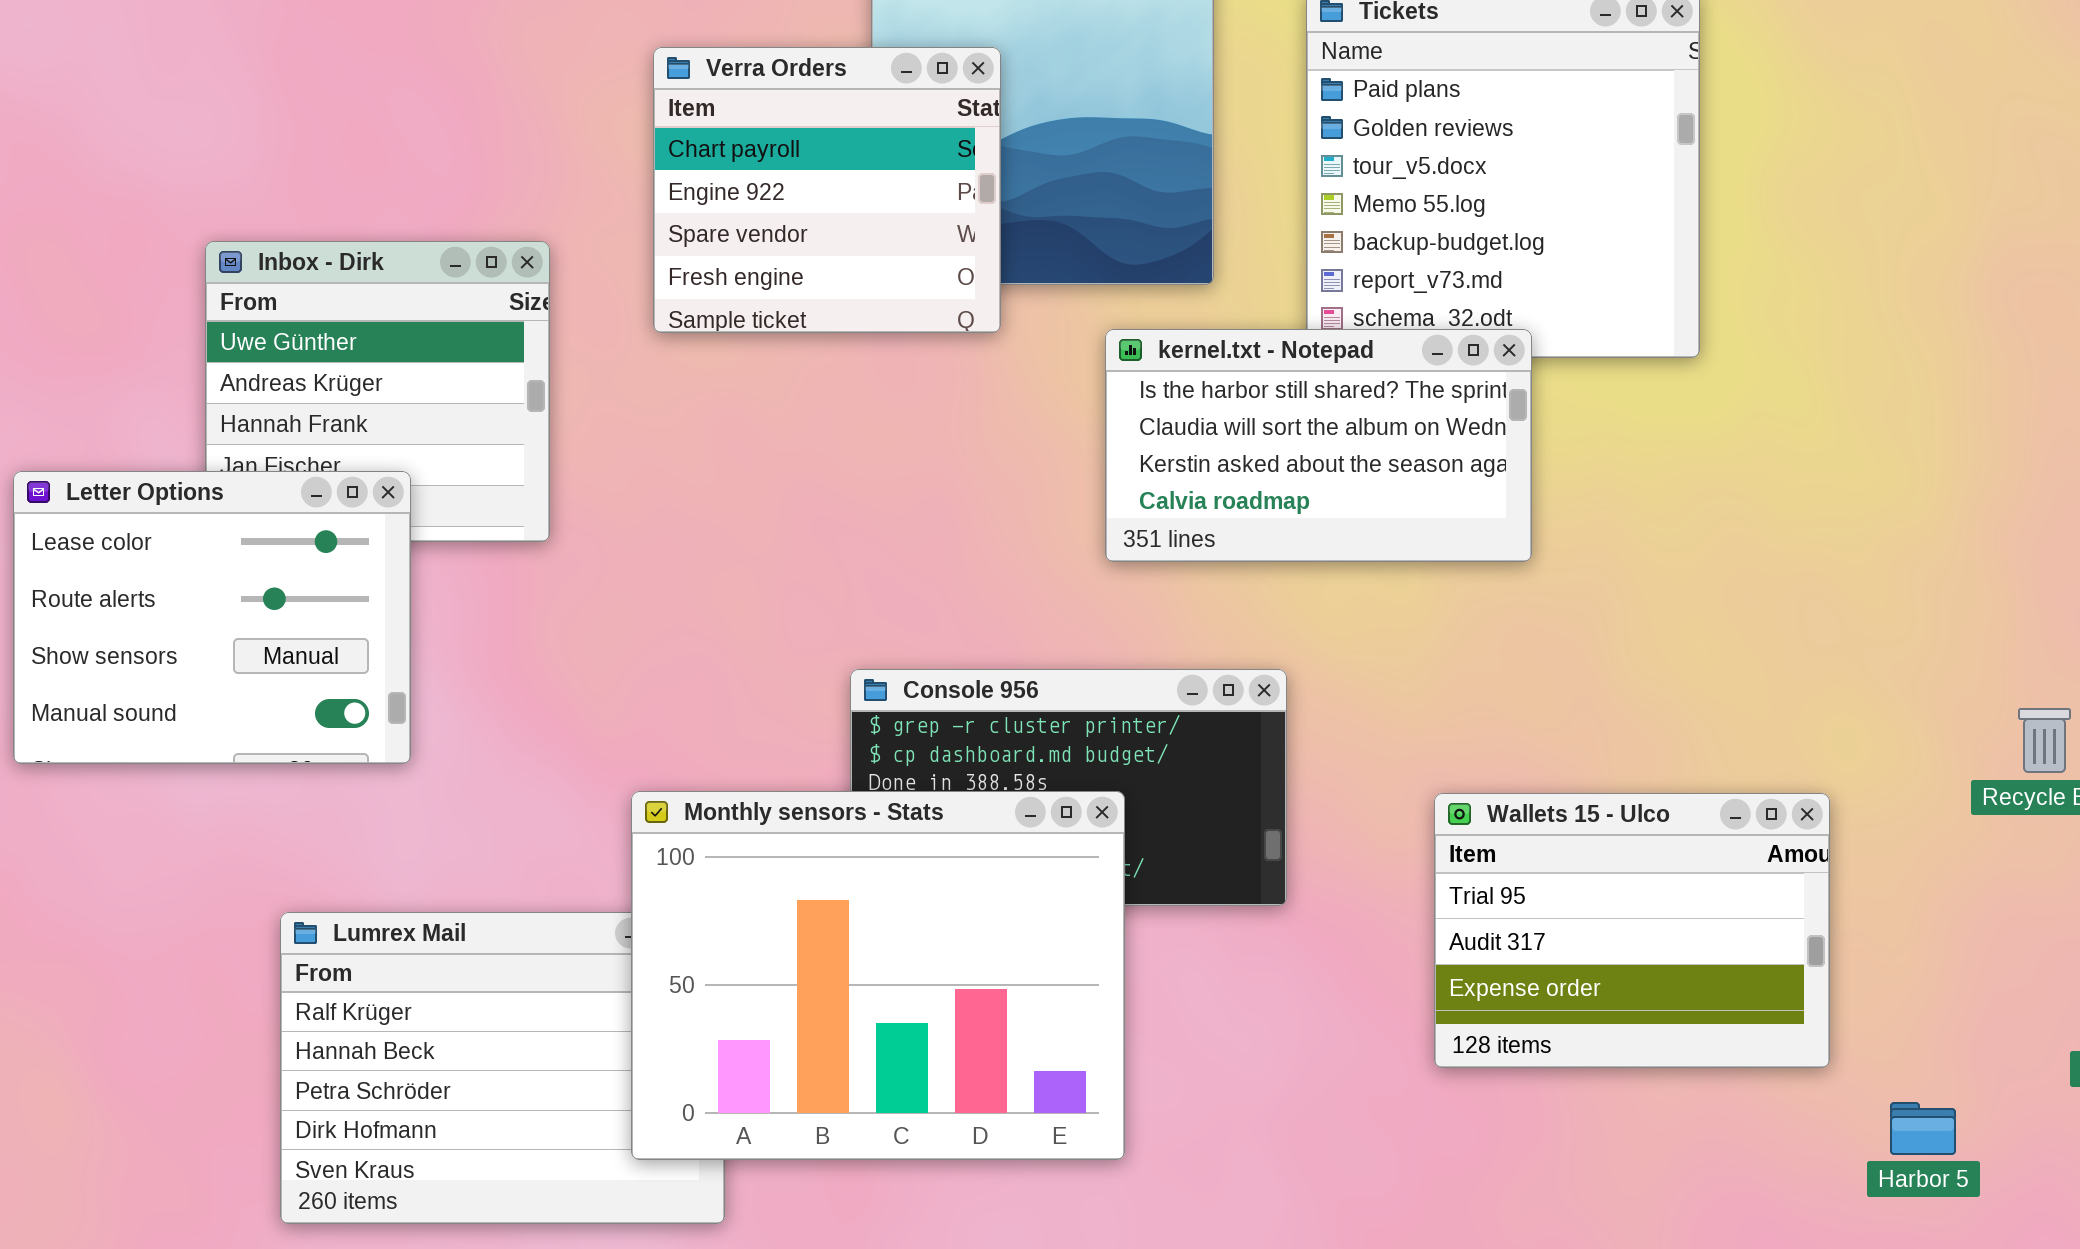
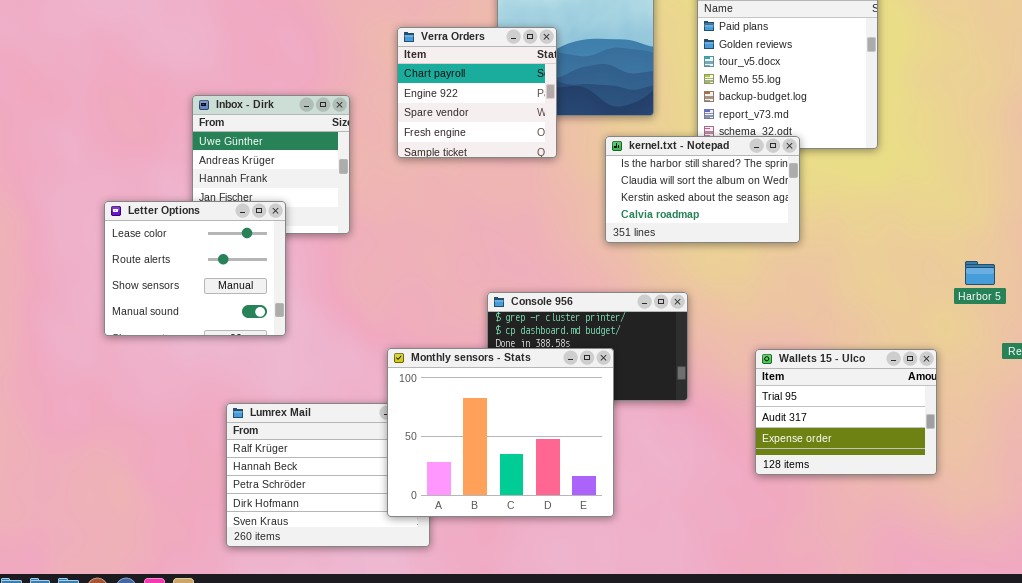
Verra Orders: [653,47,1001,333] -> [397,27,557,158], moved
Harbor 5: [1890,1102,1956,1155] -> [965,261,995,285], moved

